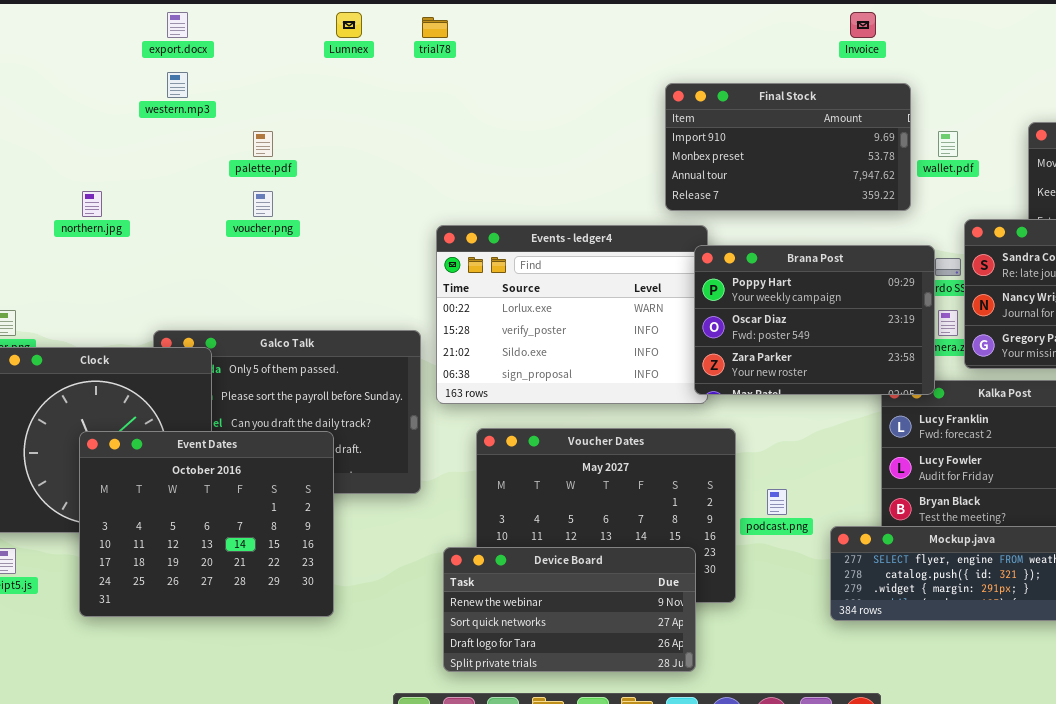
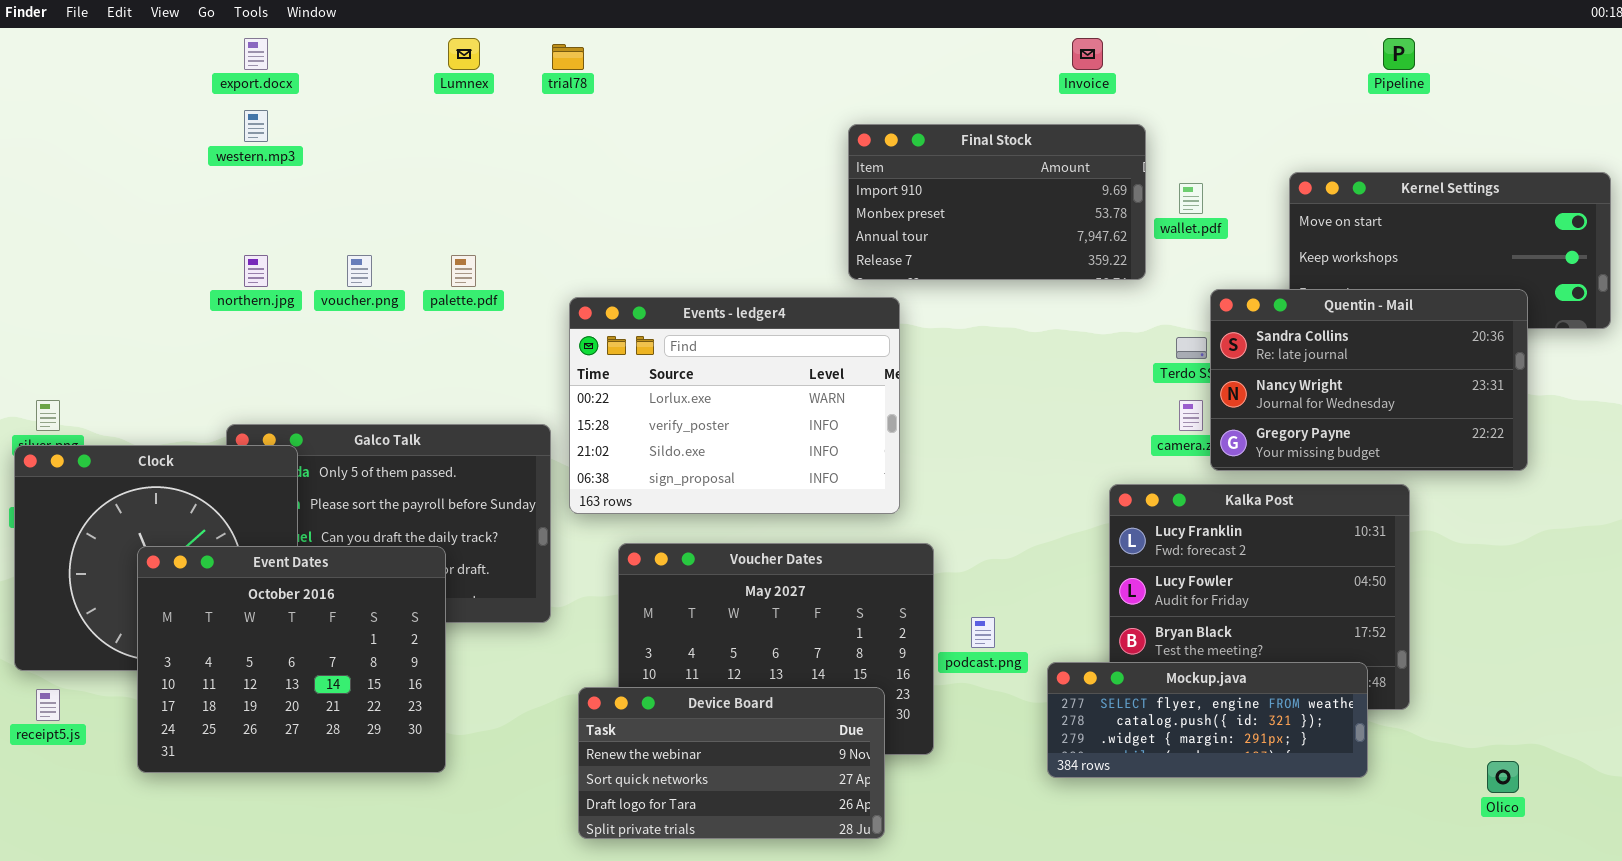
palette.pdf: [253,131,273,157] -> [451,255,476,287], moved
northern.jpg: [82,191,102,217] -> [244,255,268,287], moved
Brana Post: [694,245,935,395] -> none, closed

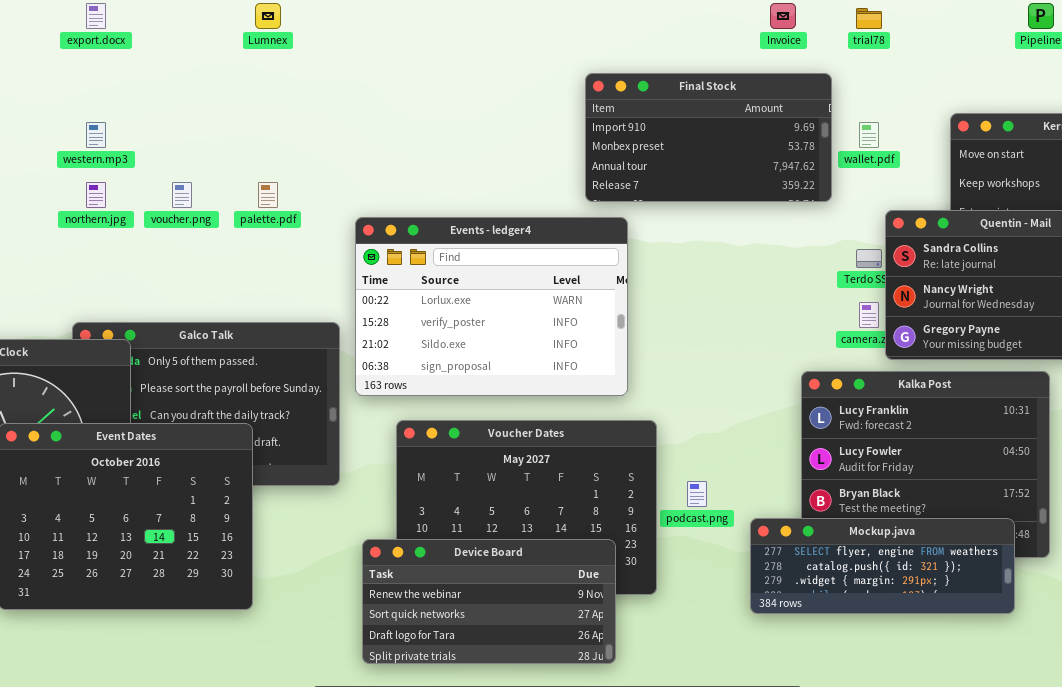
trial78: [552,44,584,70] -> [856,8,882,29], moved
western.mp3: [244,110,268,142] -> [86,122,106,148], moved

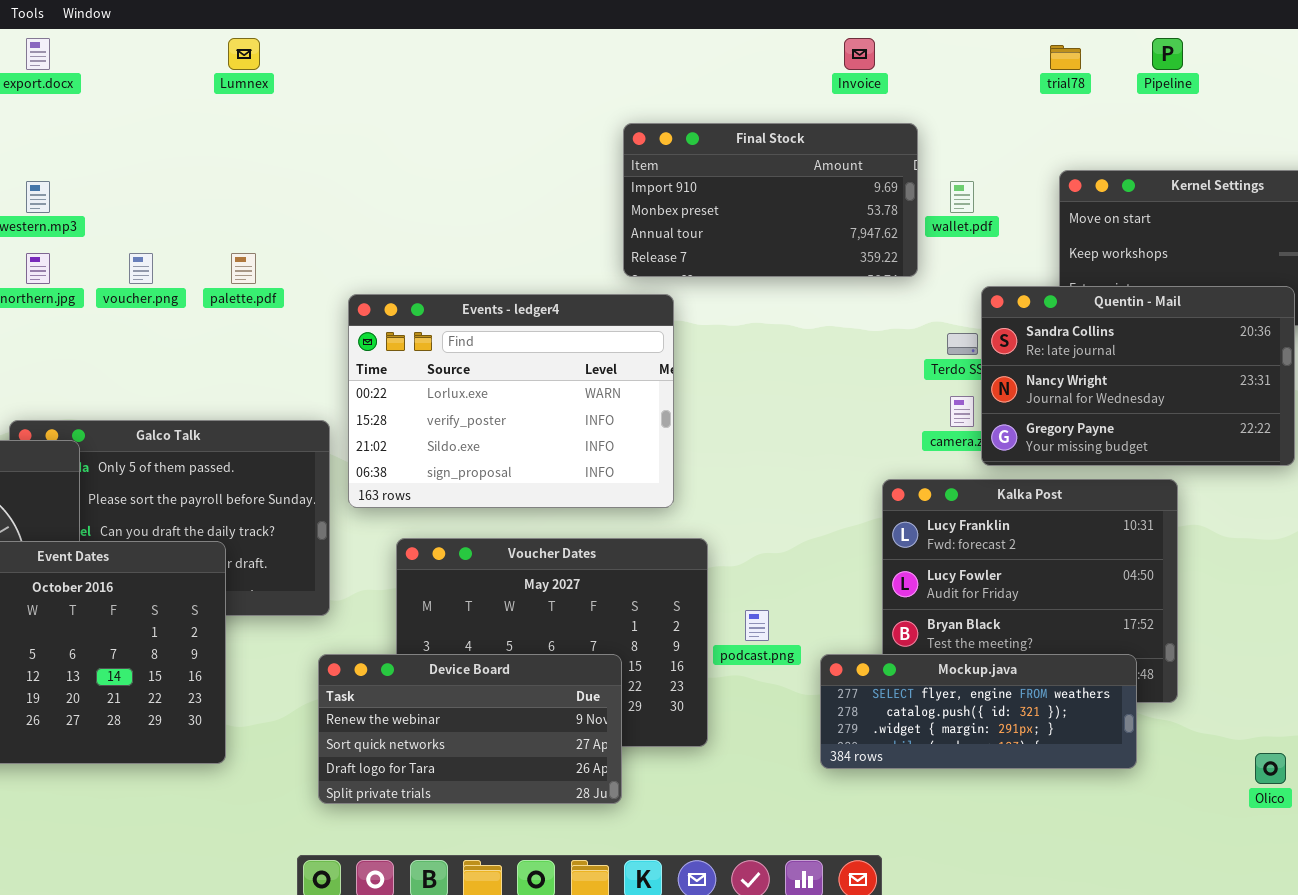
trial78: [856,8,882,29] -> [1050,45,1081,70], moved
Device Board: [362,539,616,664] -> [318,654,622,804], moved

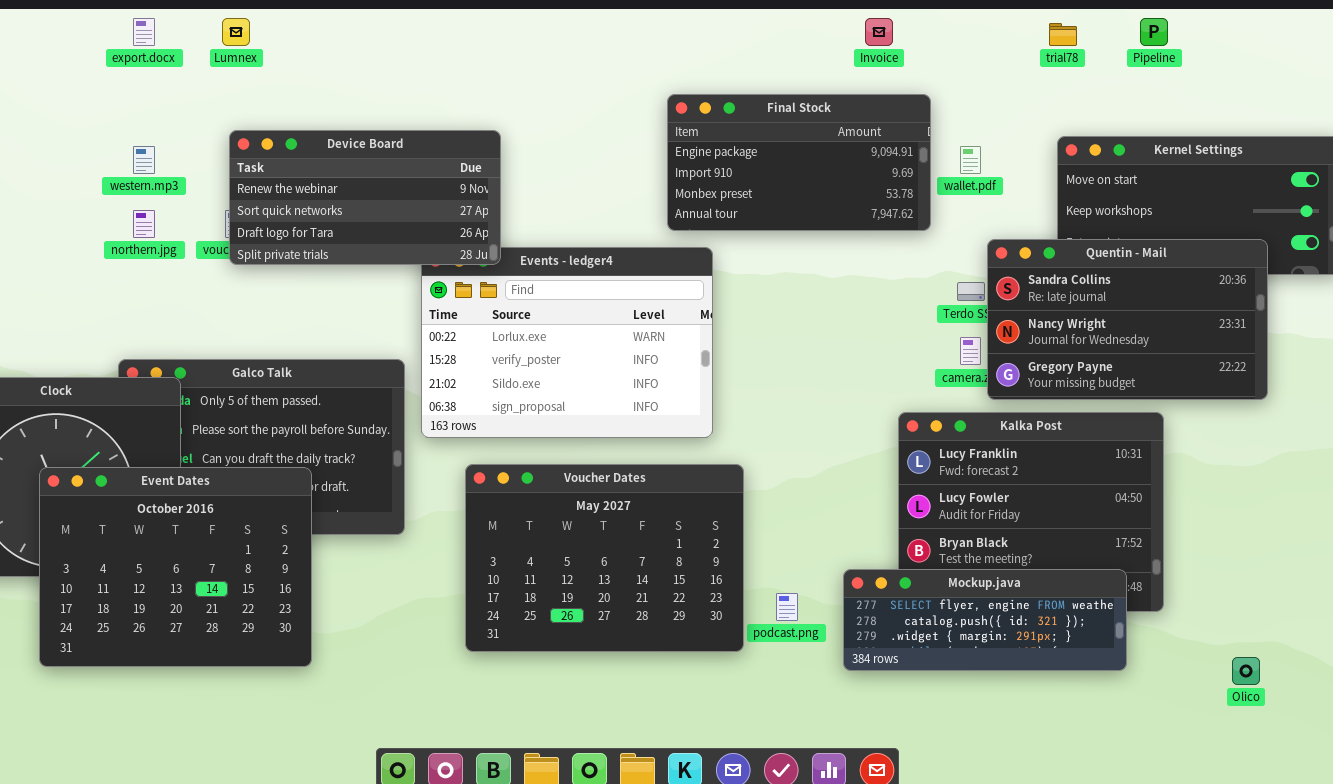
Lumnex: [228,38,260,70] -> [222,18,250,46], moved
Final Stock: [623,123,918,277] -> [667,94,931,231], scrolled up 1 row
podcast.png: [745,610,769,641] -> [776,593,798,621], moved
Device Board: [318,654,622,804] -> [229,130,501,265], moved

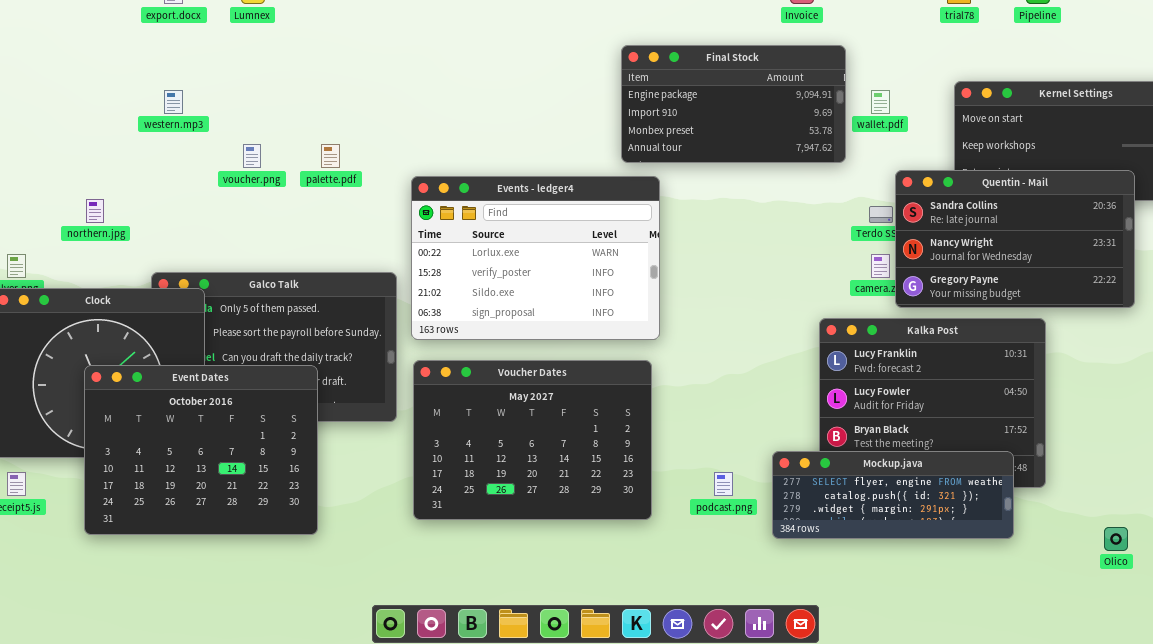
Device Board: [229,130,501,265] -> none, closed
northern.jpg: [133,210,155,238] -> [86,199,104,223], moved
Voucher Dates: [465,464,744,652] -> [413,360,652,520], moved

